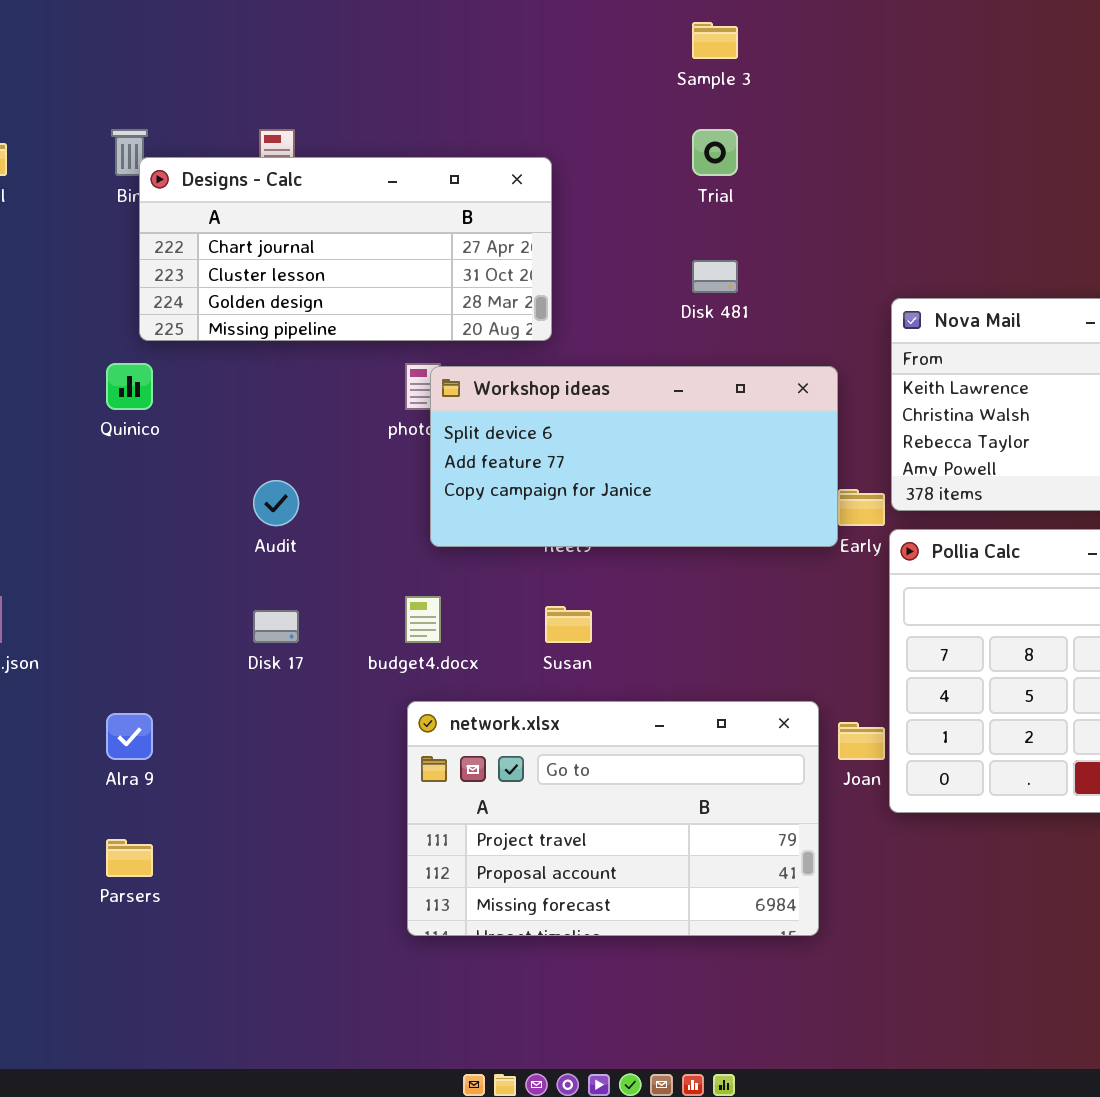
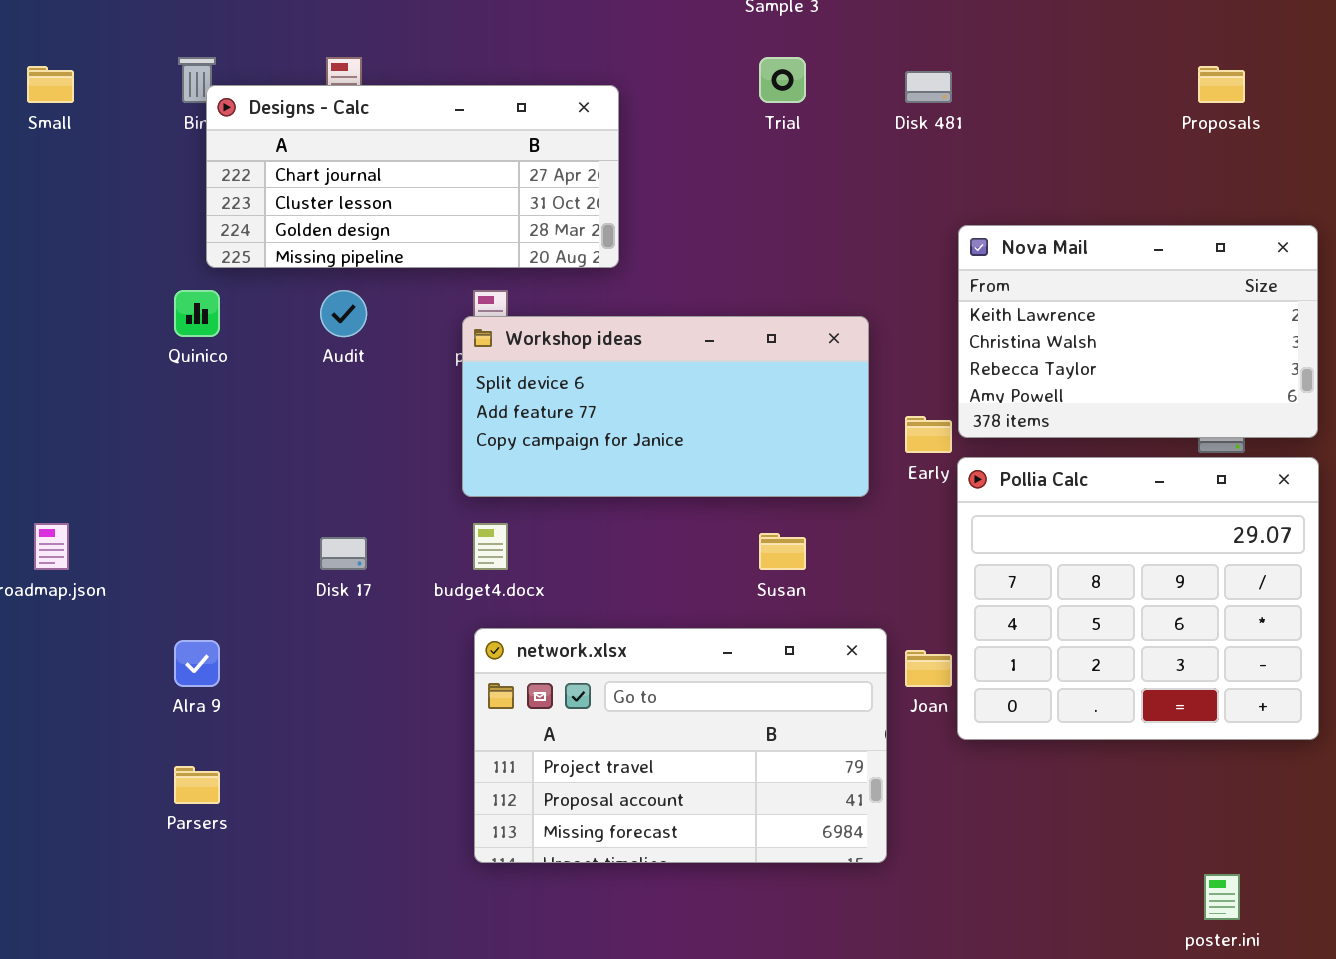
Disk 481: [692,260,738,293] -> [905,71,952,103], moved
Workshop ideas: [430,366,838,547] -> [462,316,869,497], moved
Audit: [253,480,299,526] -> [320,290,367,337], moved
Susan: [545,606,592,643] -> [759,533,806,570], moved

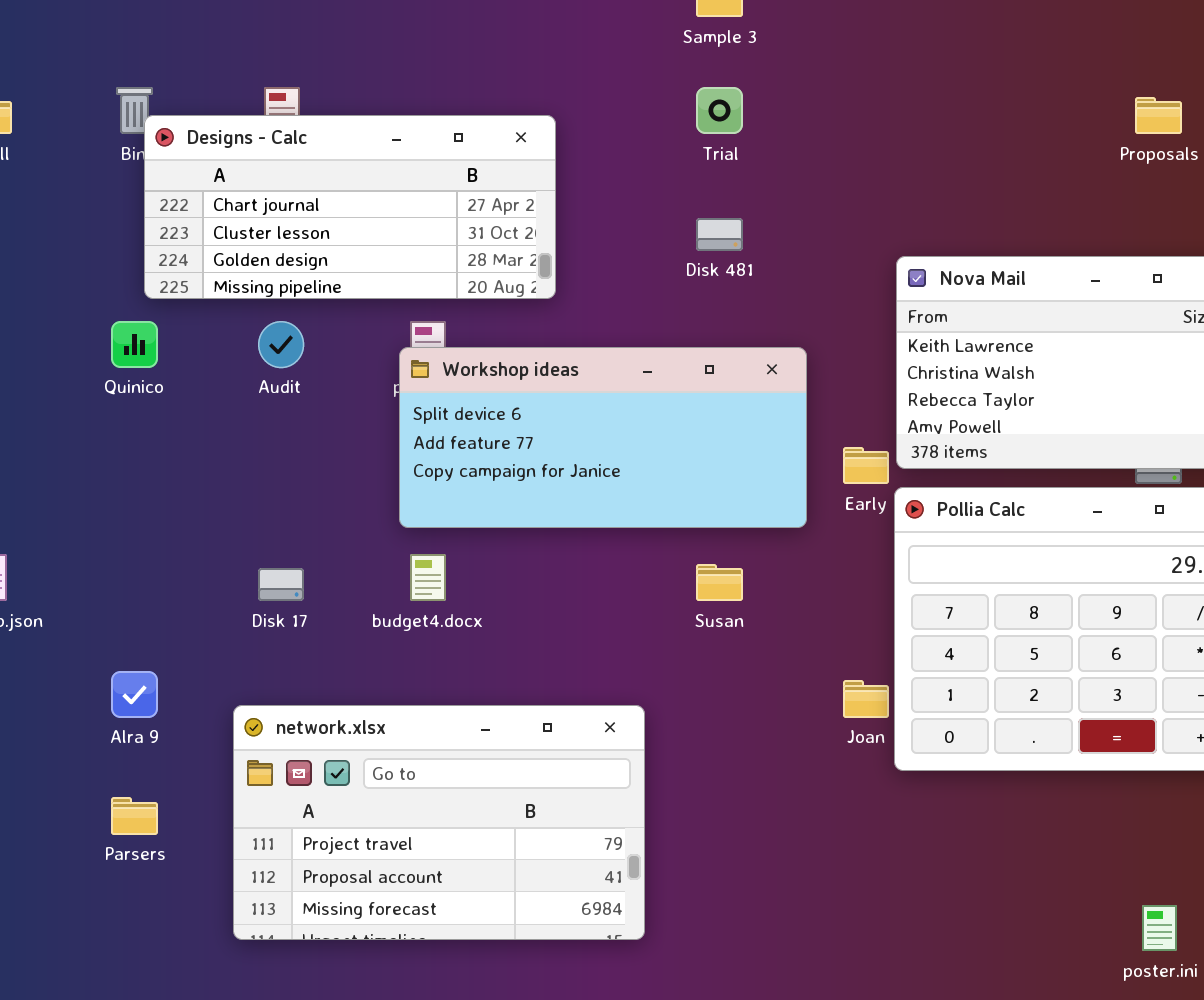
Disk 481: [905,71,952,103] -> [696,218,743,251], moved
network.xlsx: [474,628,887,863] -> [233,705,645,940], moved

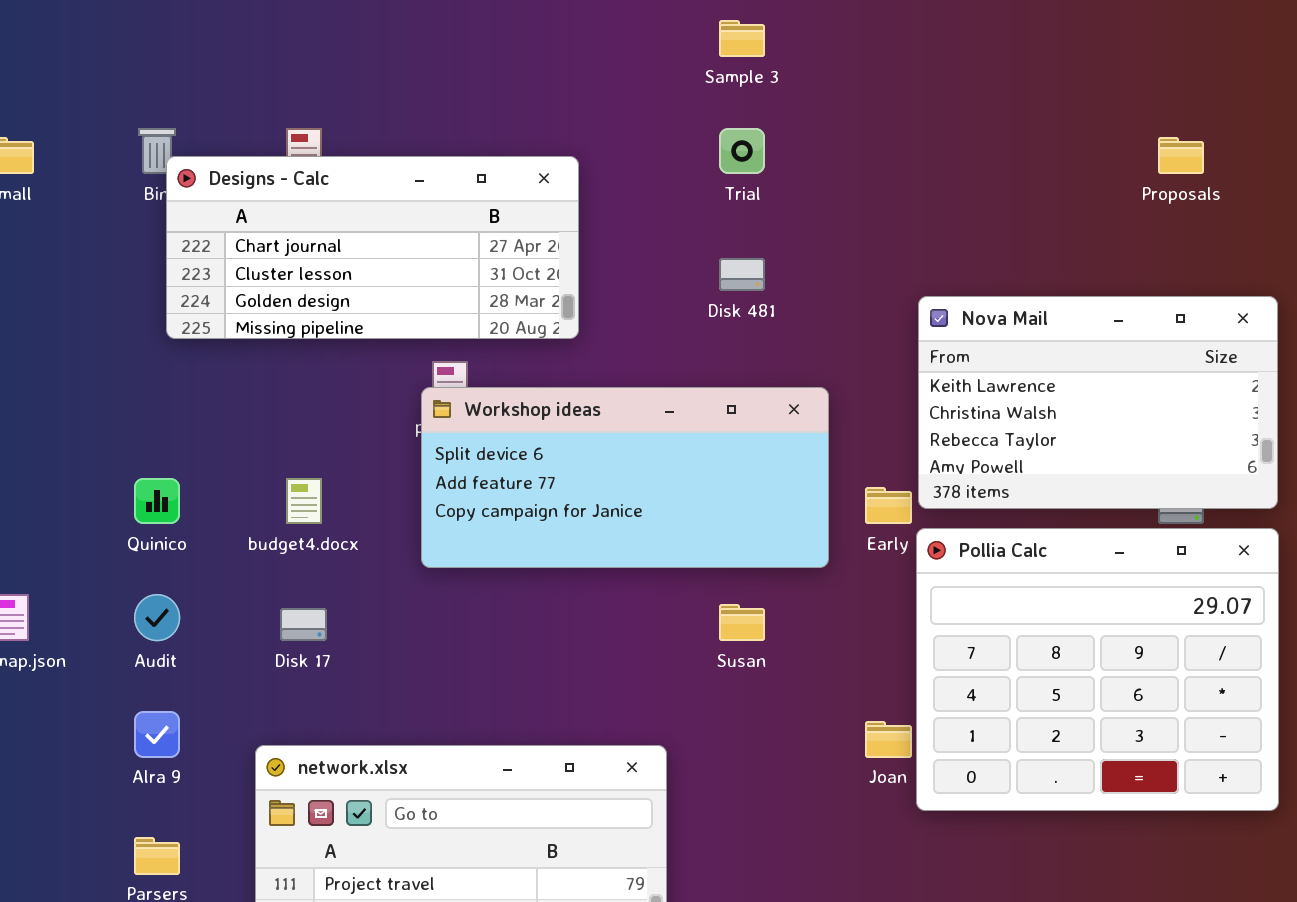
Quinico: [111,321,158,368] -> [134,478,180,524], moved
Audit: [258,321,304,368] -> [134,594,180,641], moved
budget4.docx: [410,554,446,601] -> [286,478,322,524], moved

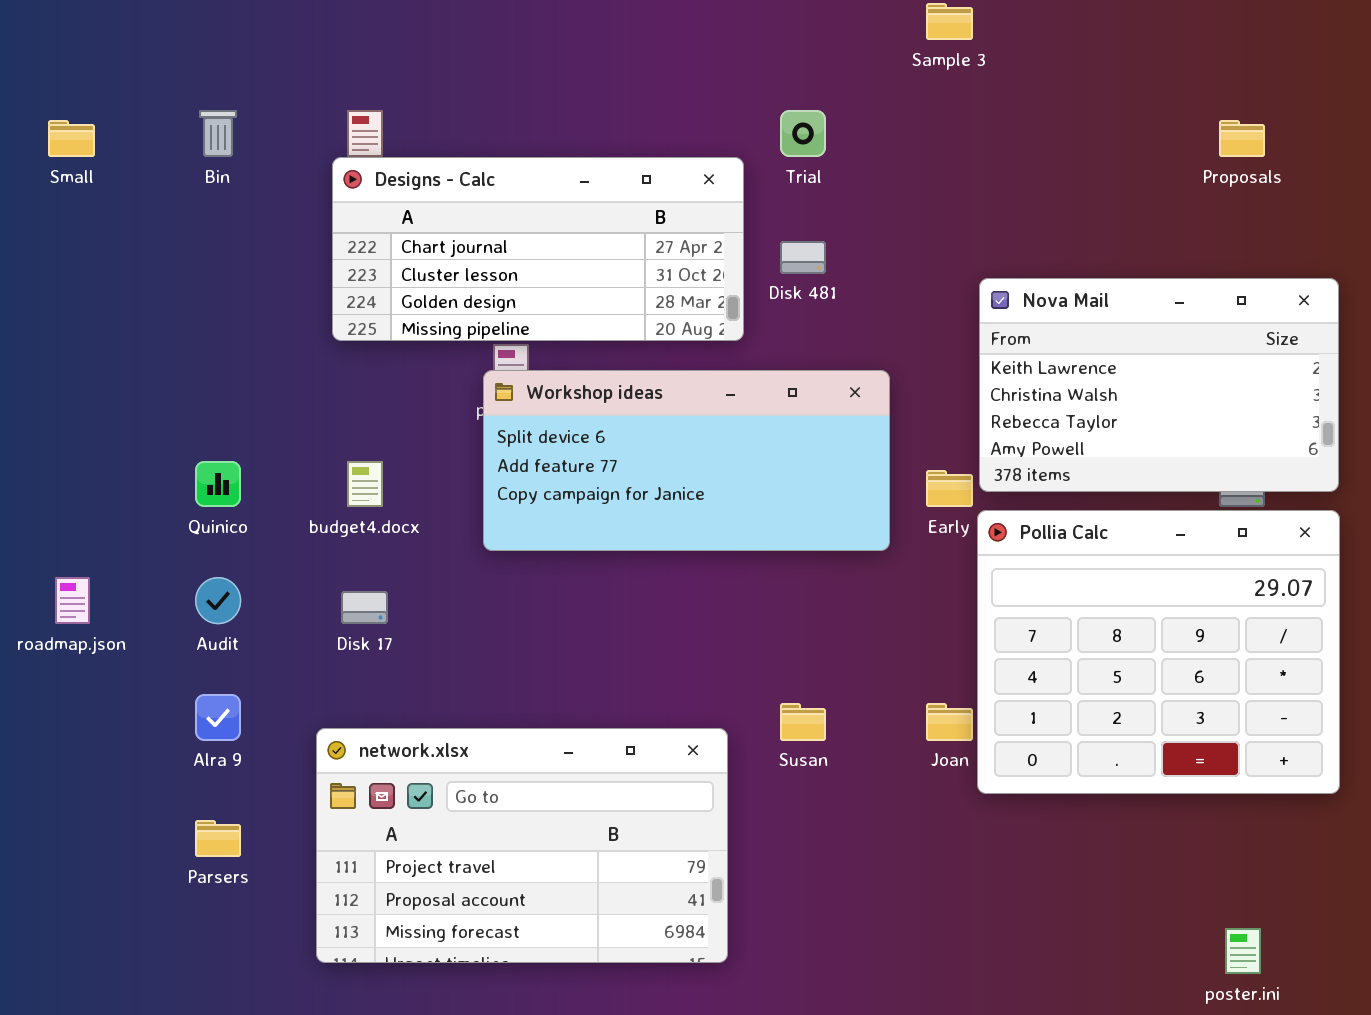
Sample 3: [719,20,765,57] -> [926,3,973,40], moved
Designs - Calc: [166,156,579,339] -> [332,157,744,341], moved
Susan: [719,604,765,641] -> [780,703,826,741], moved

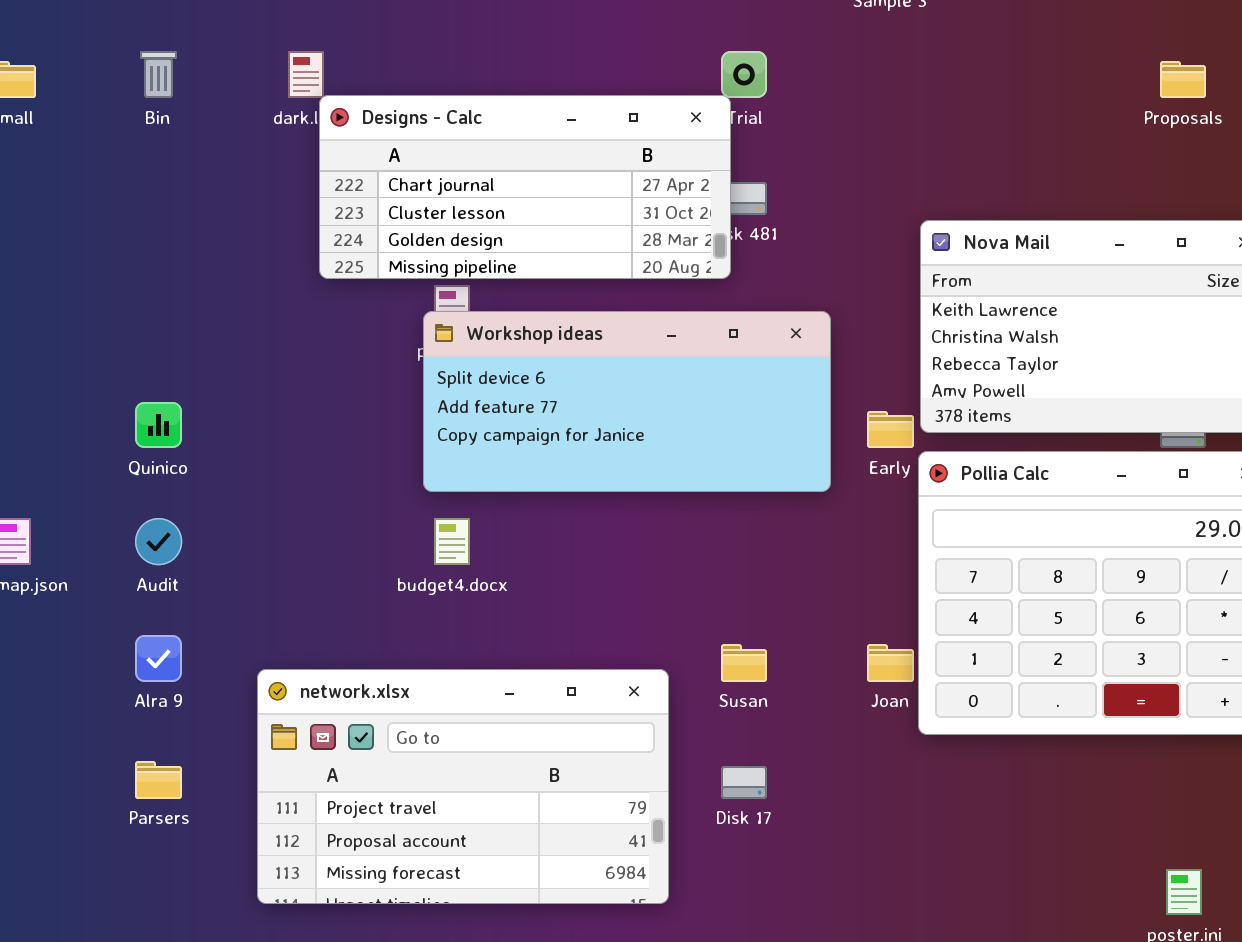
Designs - Calc: [332,157,744,341] -> [319,95,731,279], moved
budget4.docx: [347,461,383,507] -> [434,518,470,565], moved
Disk 17: [341,591,388,624] -> [721,766,767,799], moved

